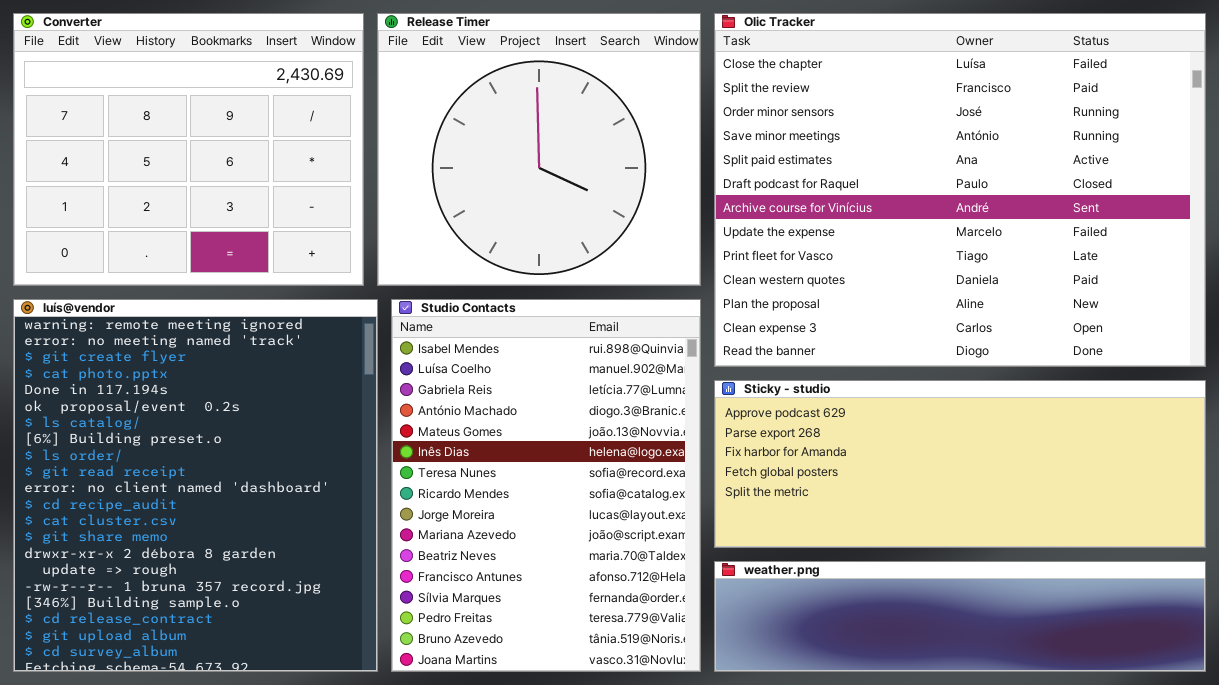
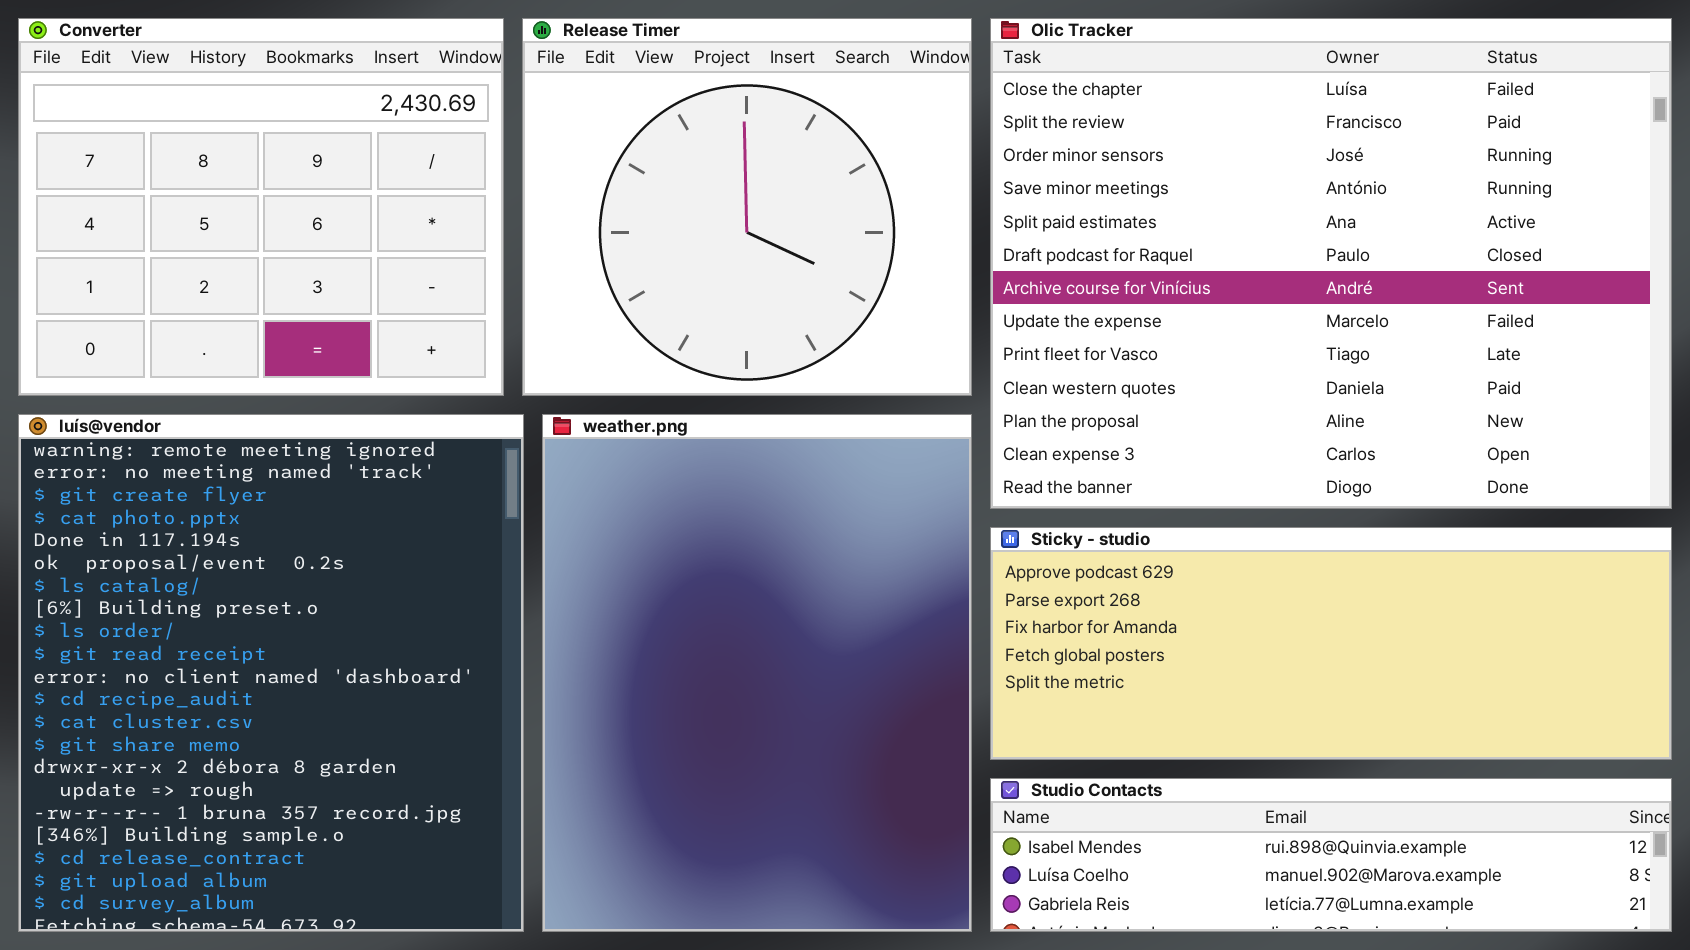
Studio Contacts: [391,299,701,672] -> [990,778,1672,932], moved, resized
weather.png: [714,561,1206,672] -> [542,414,972,932], moved, resized

